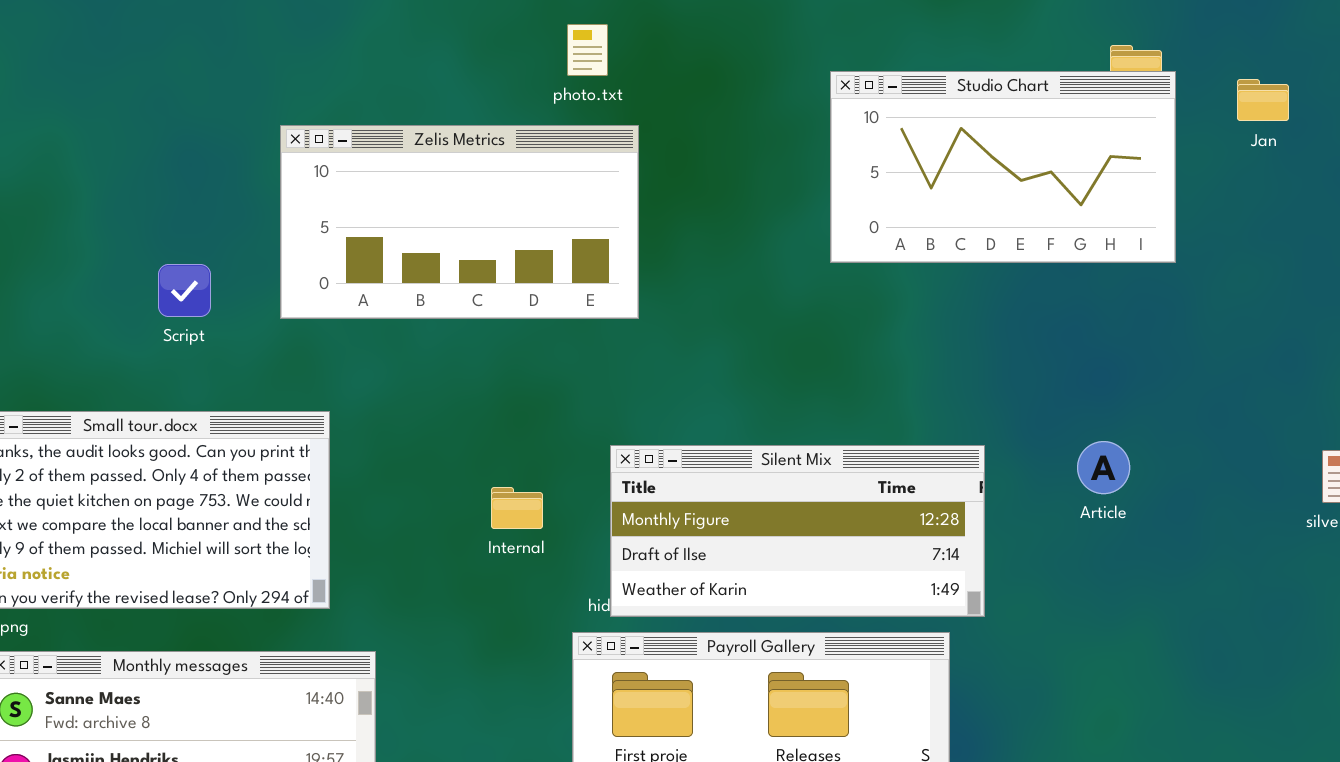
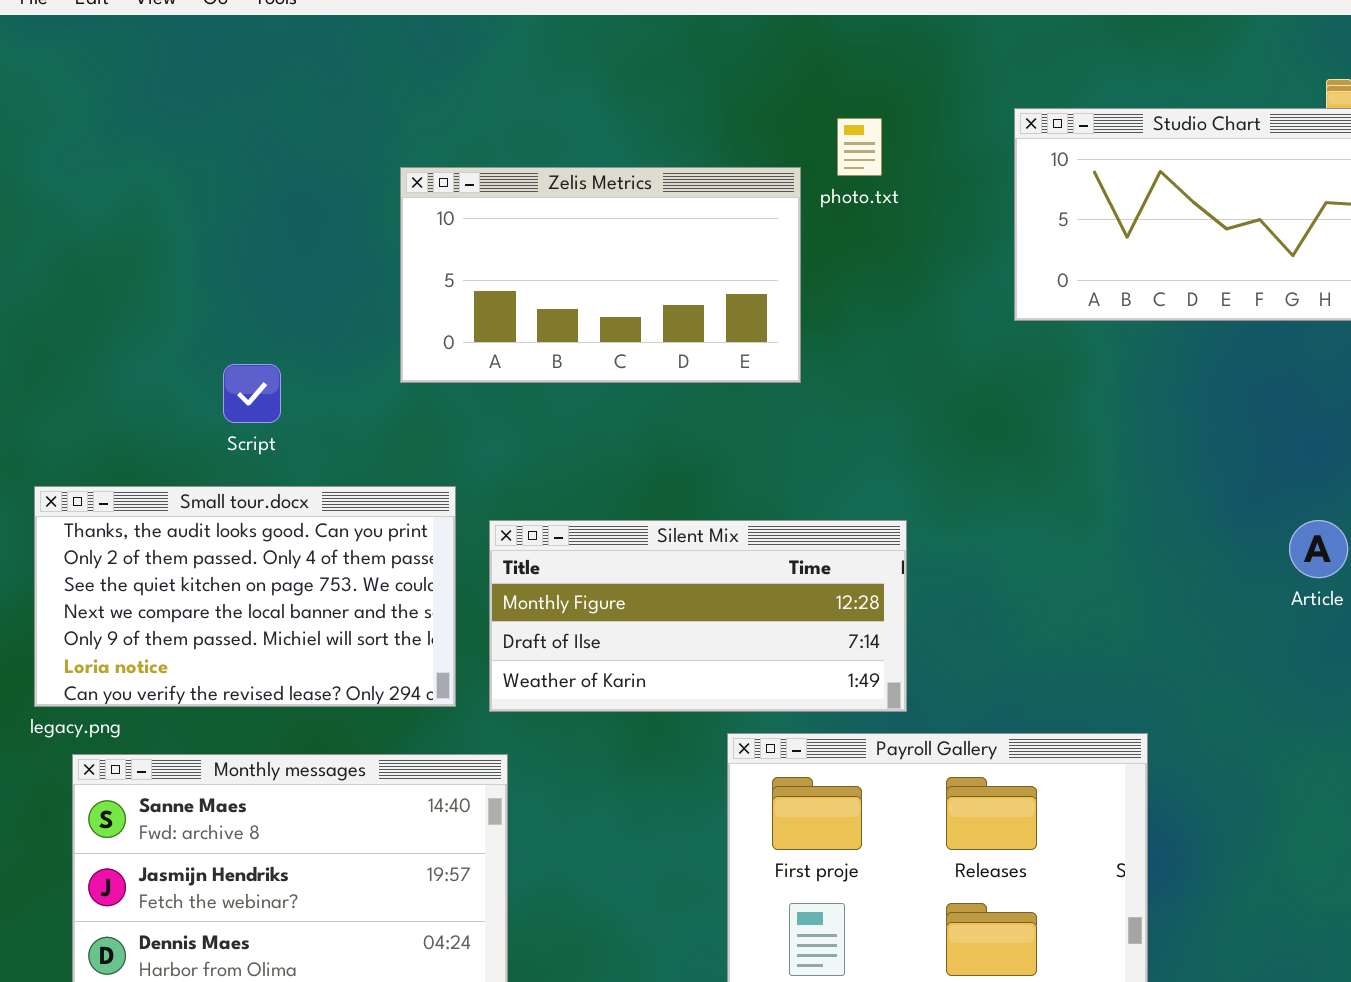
photo.txt: [567,24,608,76] -> [837,118,882,176], moved
Script: [158,264,211,317] -> [223,364,281,423], moved
Silent Mix: [610,445,985,617] -> [489,520,907,712], moved

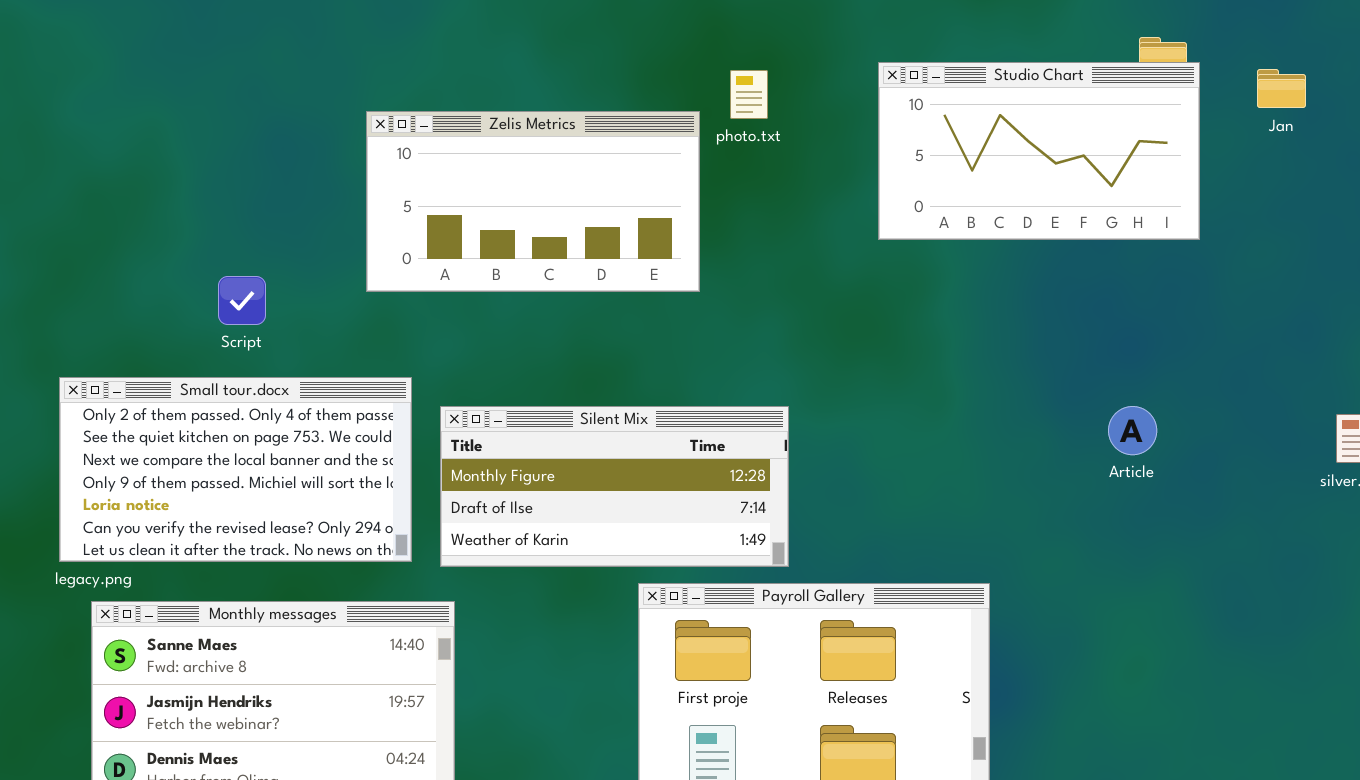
Small tour.docx: [34,486,456,707] -> [59,377,412,562], scrolled down 1 row

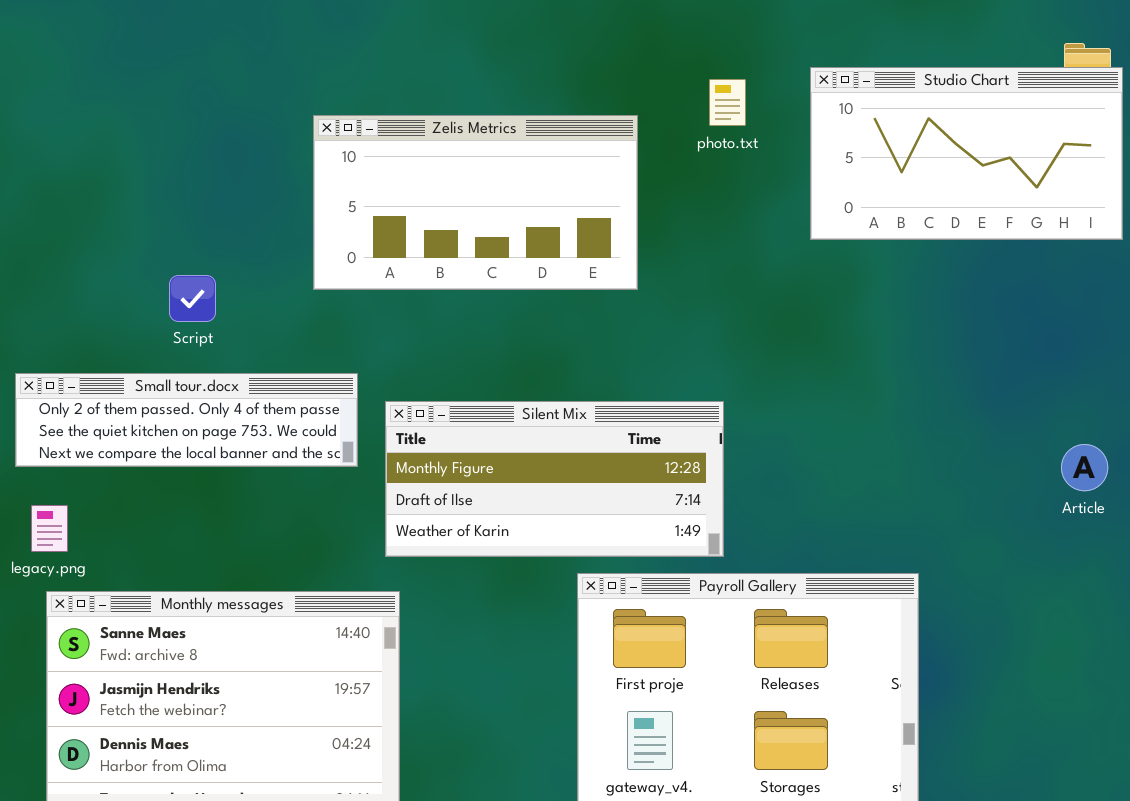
photo.txt: [730,70,768,119] -> [709,79,746,126], moved
Small tour.docx: [59,377,412,562] -> [15,373,358,467], resized
Article: [1108,406,1157,455] -> [1061,444,1108,491], moved

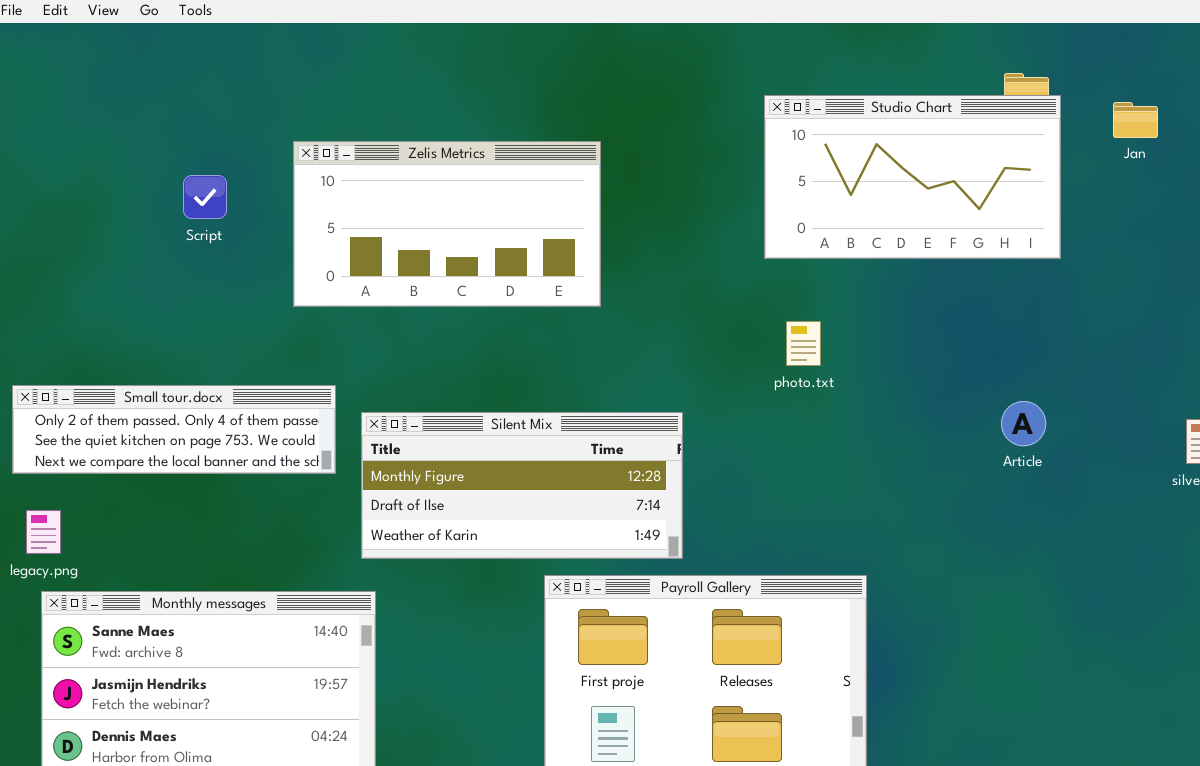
photo.txt: [709,79,746,126] -> [786,321,821,366], moved
Script: [169,275,216,322] -> [183,175,227,219], moved
Article: [1061,444,1108,491] -> [1001,401,1046,446], moved

